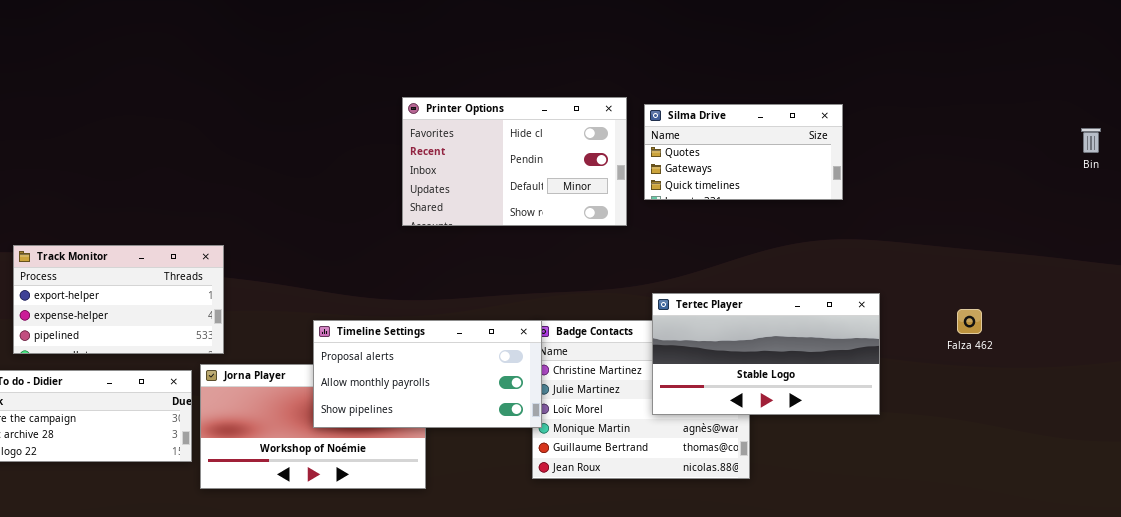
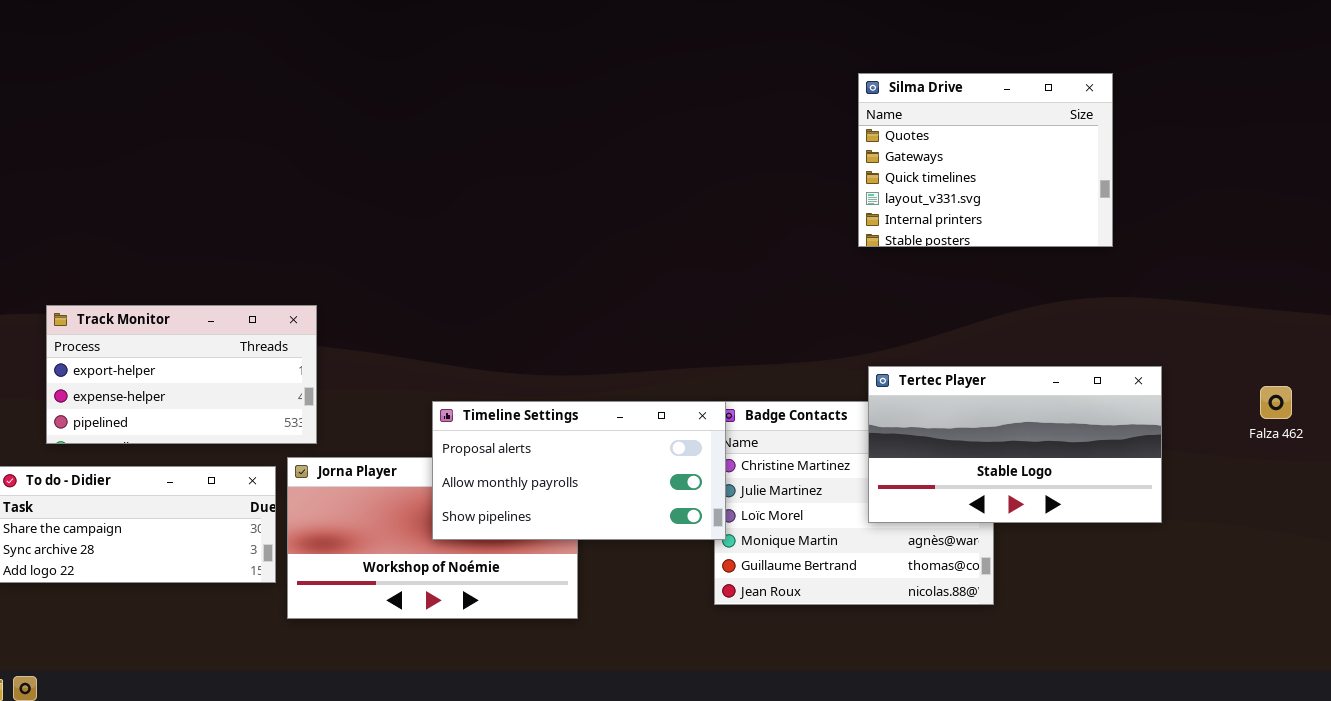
Printer Options: [402,97,627,226] -> none, closed
Silma Drive: [644,104,843,200] -> [858,73,1113,247], resized

